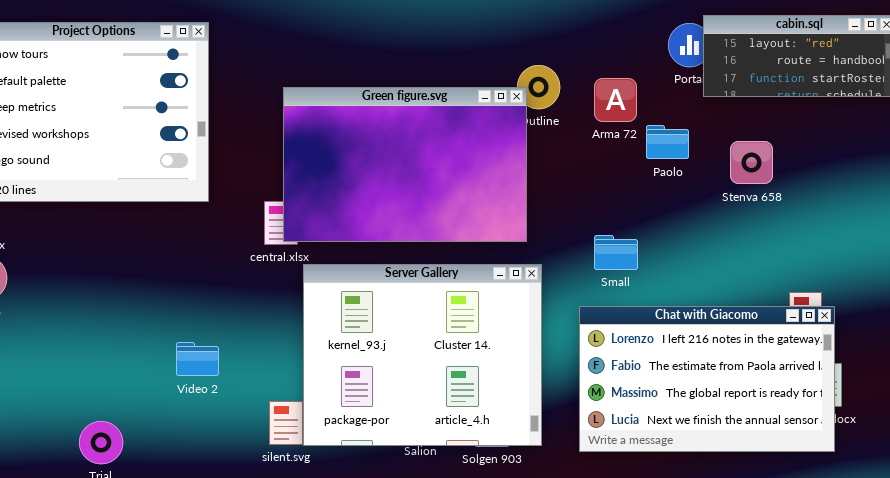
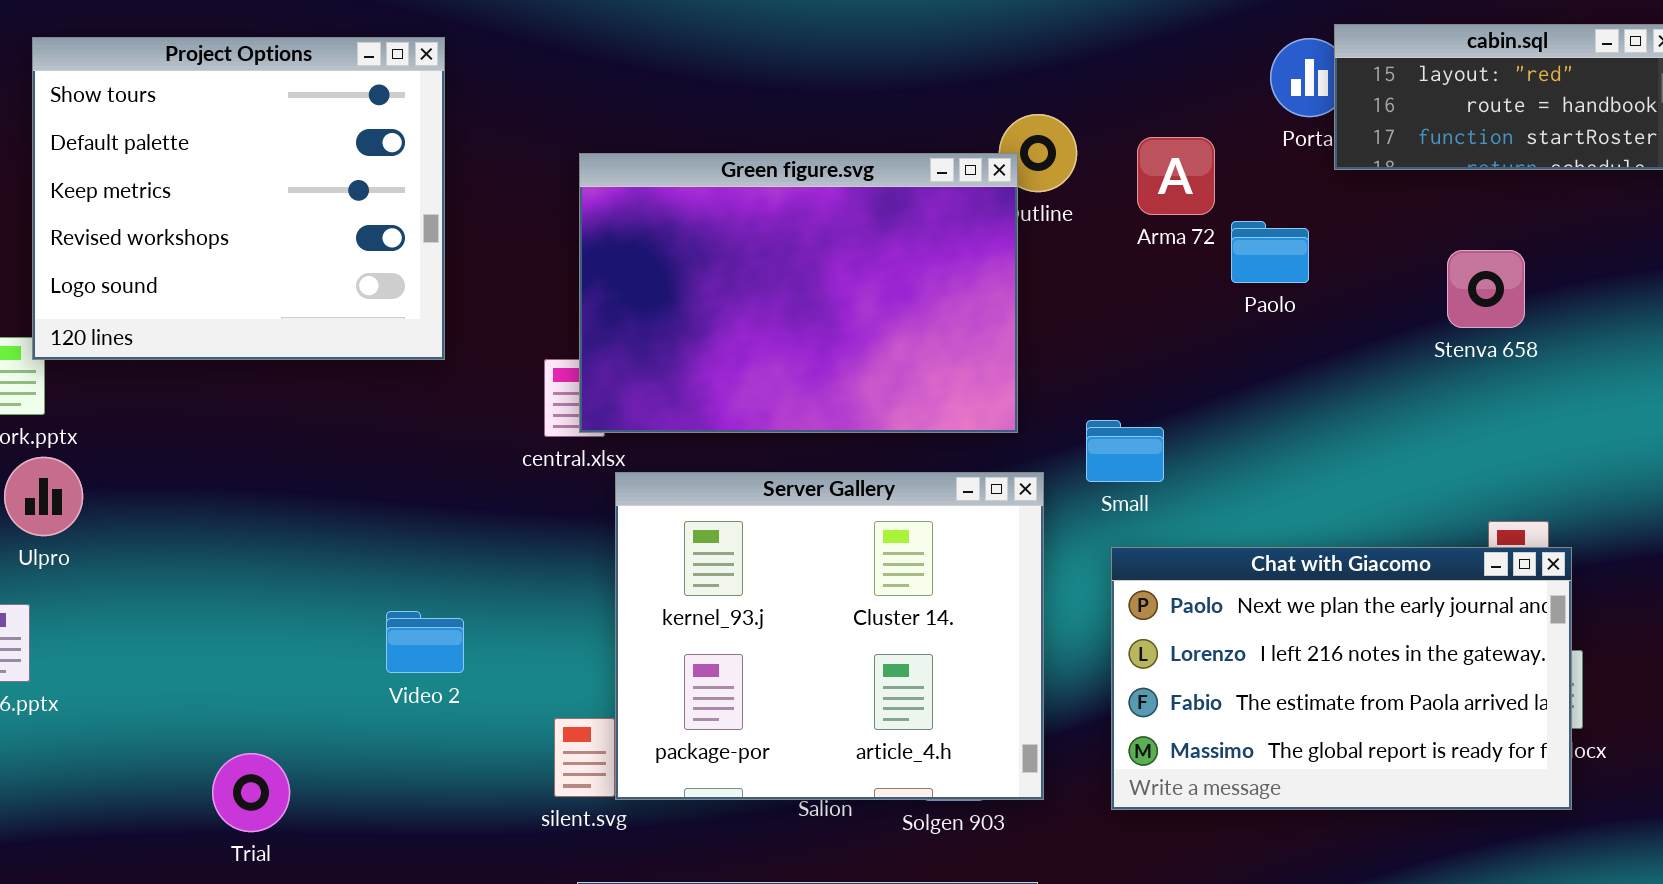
Stenva 658: [730,141,773,184] -> [1447,250,1525,328], moved
Small: [594,235,638,270] -> [1086,420,1164,482], moved
Chat with Giacomo: [579,306,835,452] -> [1111,547,1572,810], scrolled up 1 row

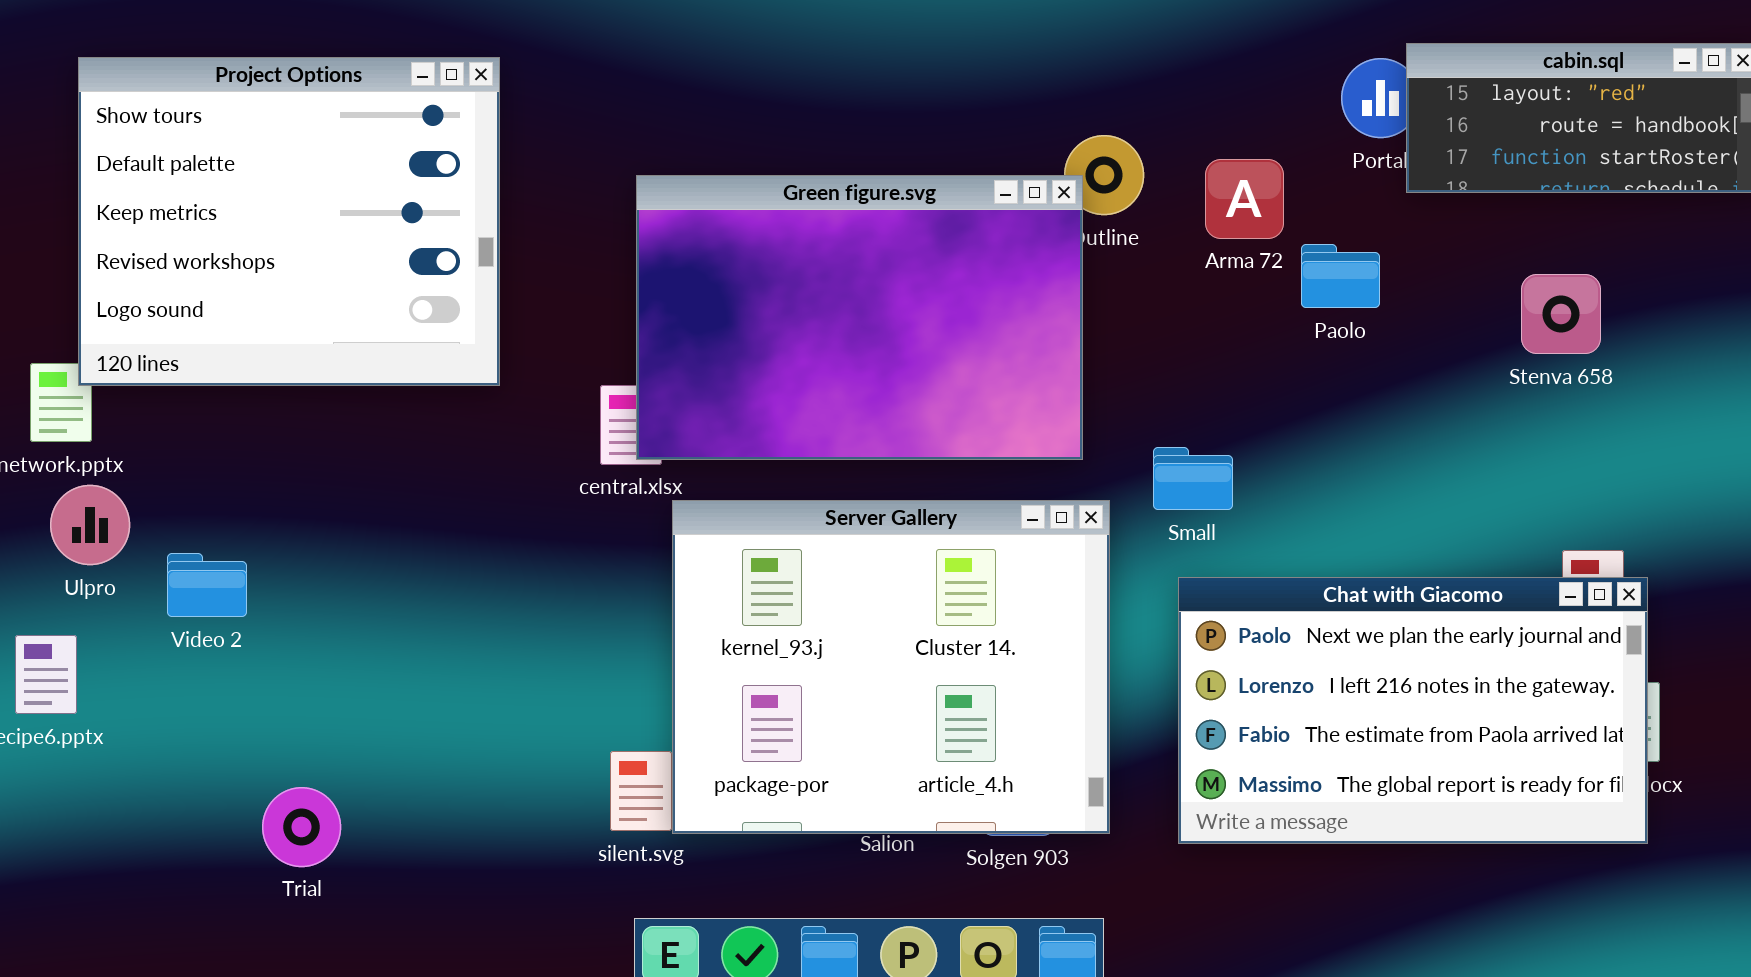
Video 2: [386,611,464,673] -> [167,553,247,617], moved

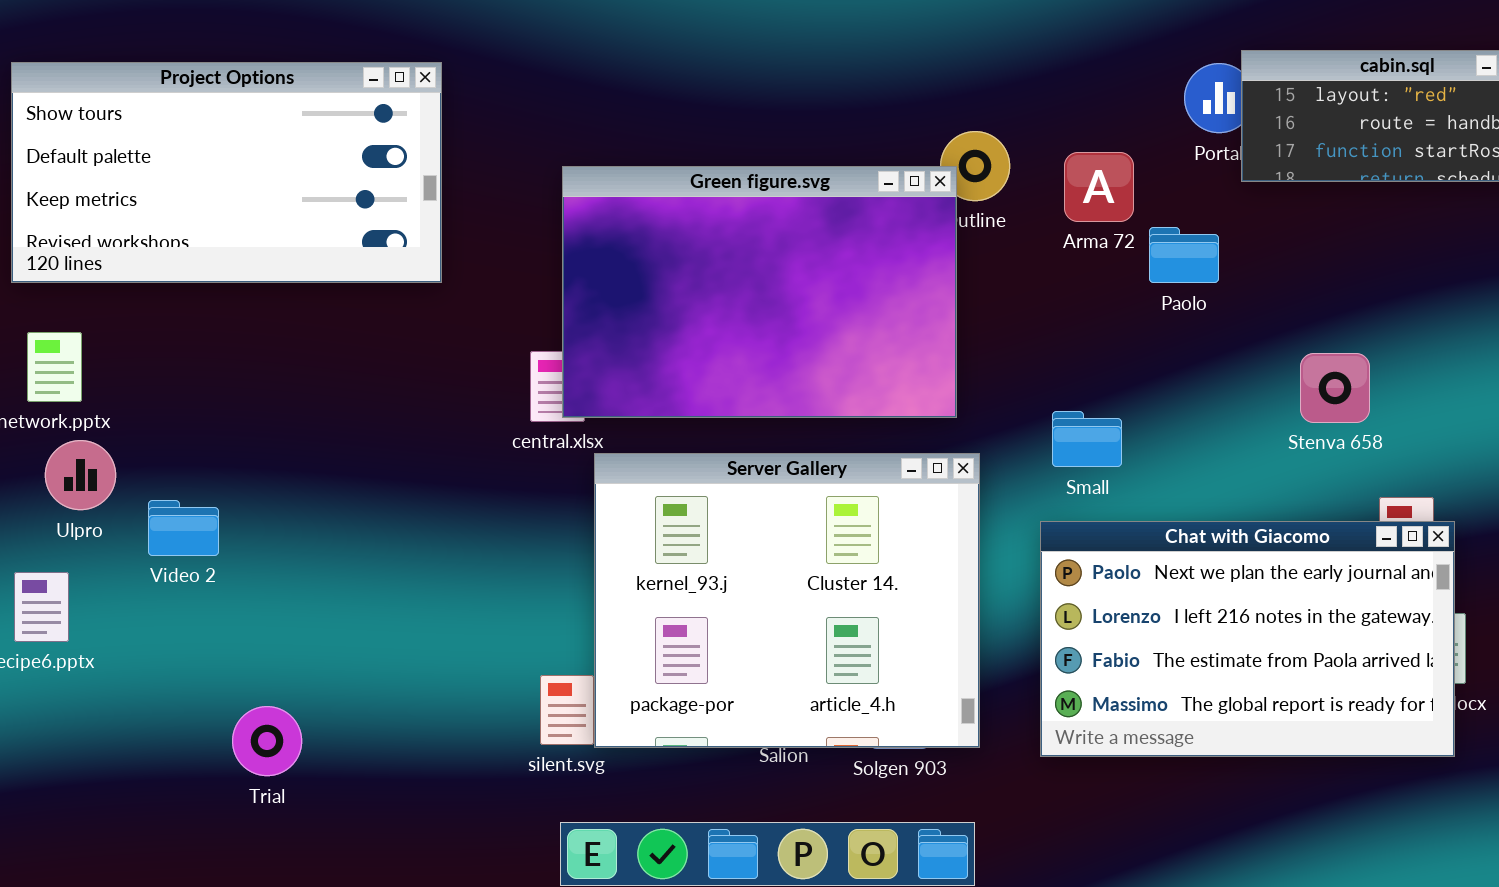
Project Options: [78,57,500,386] -> [11,62,442,283], resized
Stenva 658: [1521,274,1601,354] -> [1300,353,1370,423], moved
Small: [1153,447,1233,510] -> [1052,411,1122,467], moved

